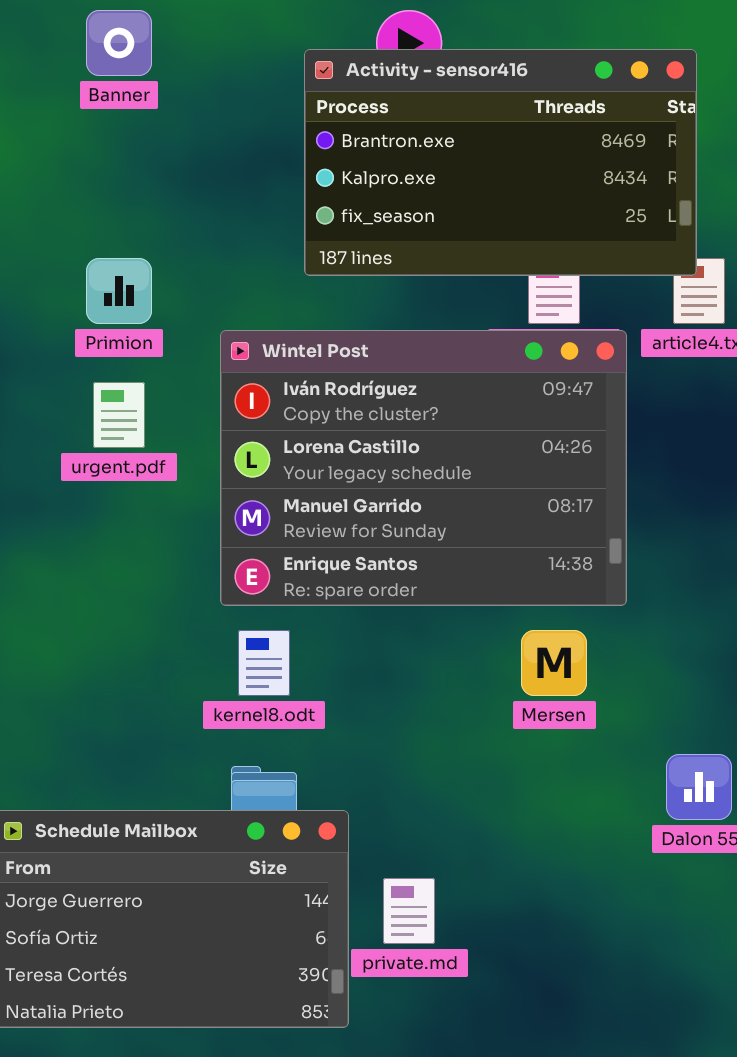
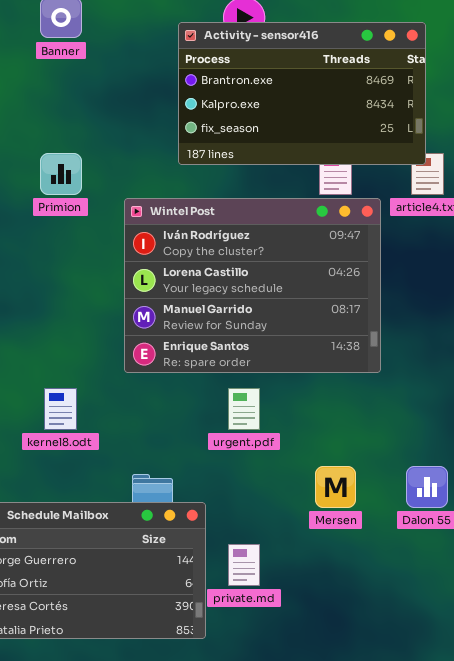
urgent.pdf: [93,382,145,448] -> [228,388,260,430], moved
kernel8.odt: [238,630,290,696] -> [44,388,77,430], moved
Mersen: [521,630,587,696] -> [315,466,356,508], moved

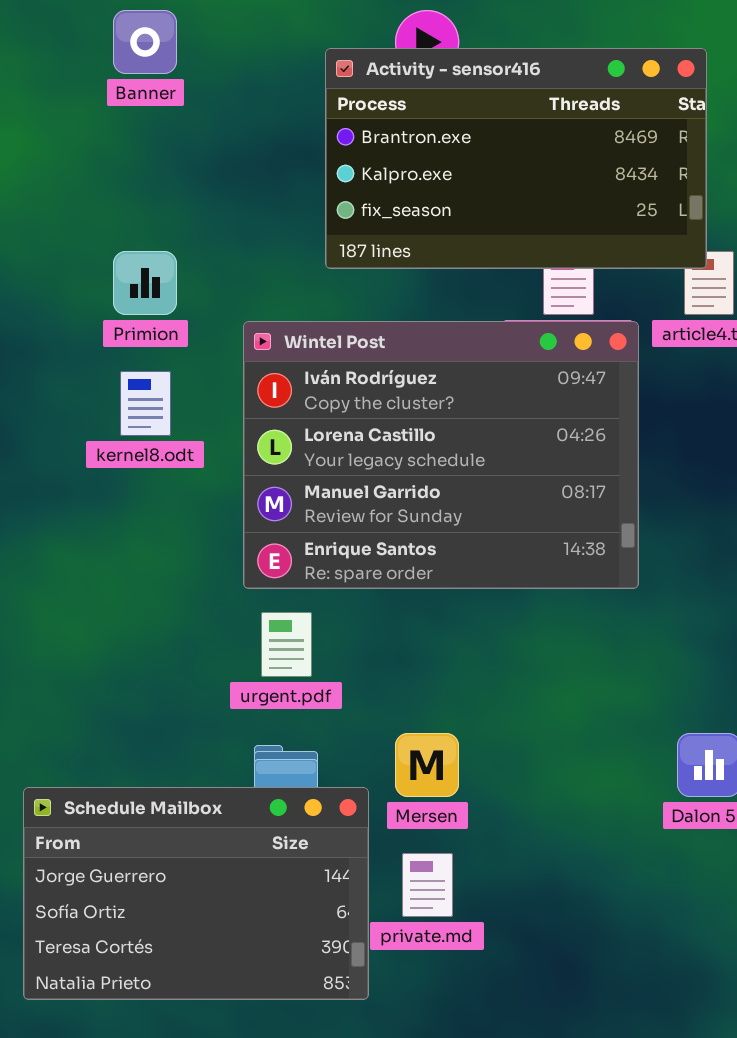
kernel8.odt: [44,388,77,430] -> [120,371,171,436], moved
urgent.pdf: [228,388,260,430] -> [261,612,312,677], moved
Mersen: [315,466,356,508] -> [395,733,459,797], moved

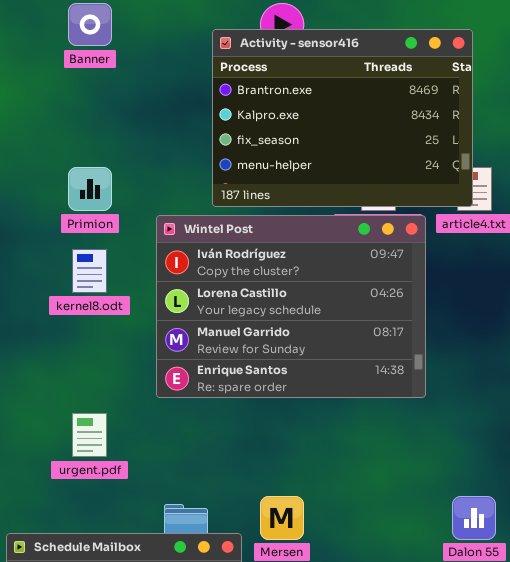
Activity - sensor416: [325,48,707,269] -> [212,29,473,207], resized
urgent.pdf: [261,612,312,677] -> [72,413,107,457], moved

